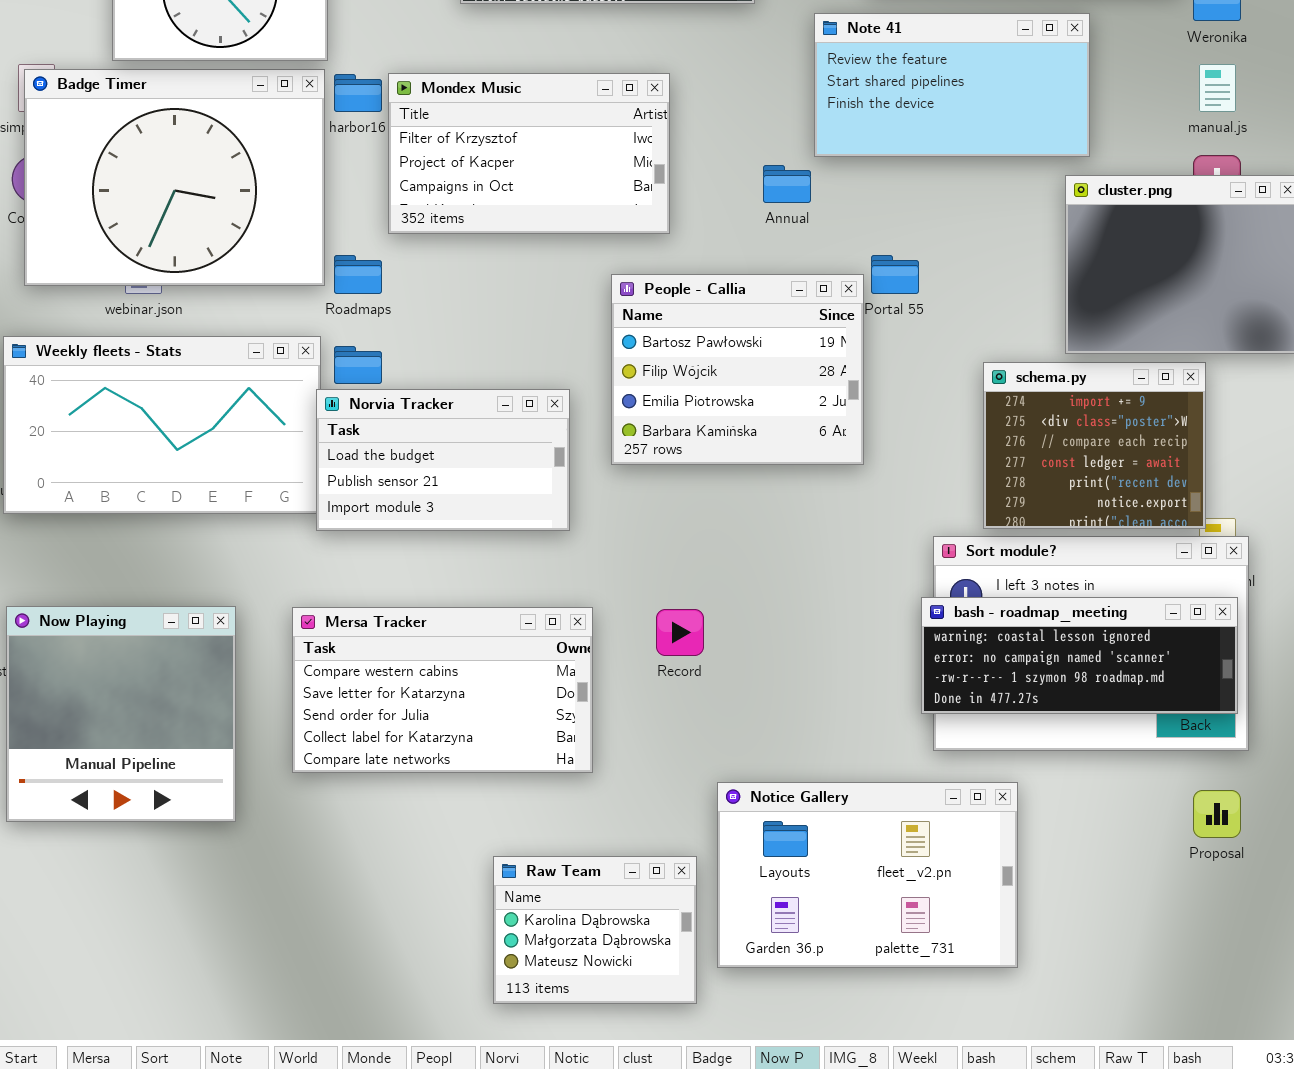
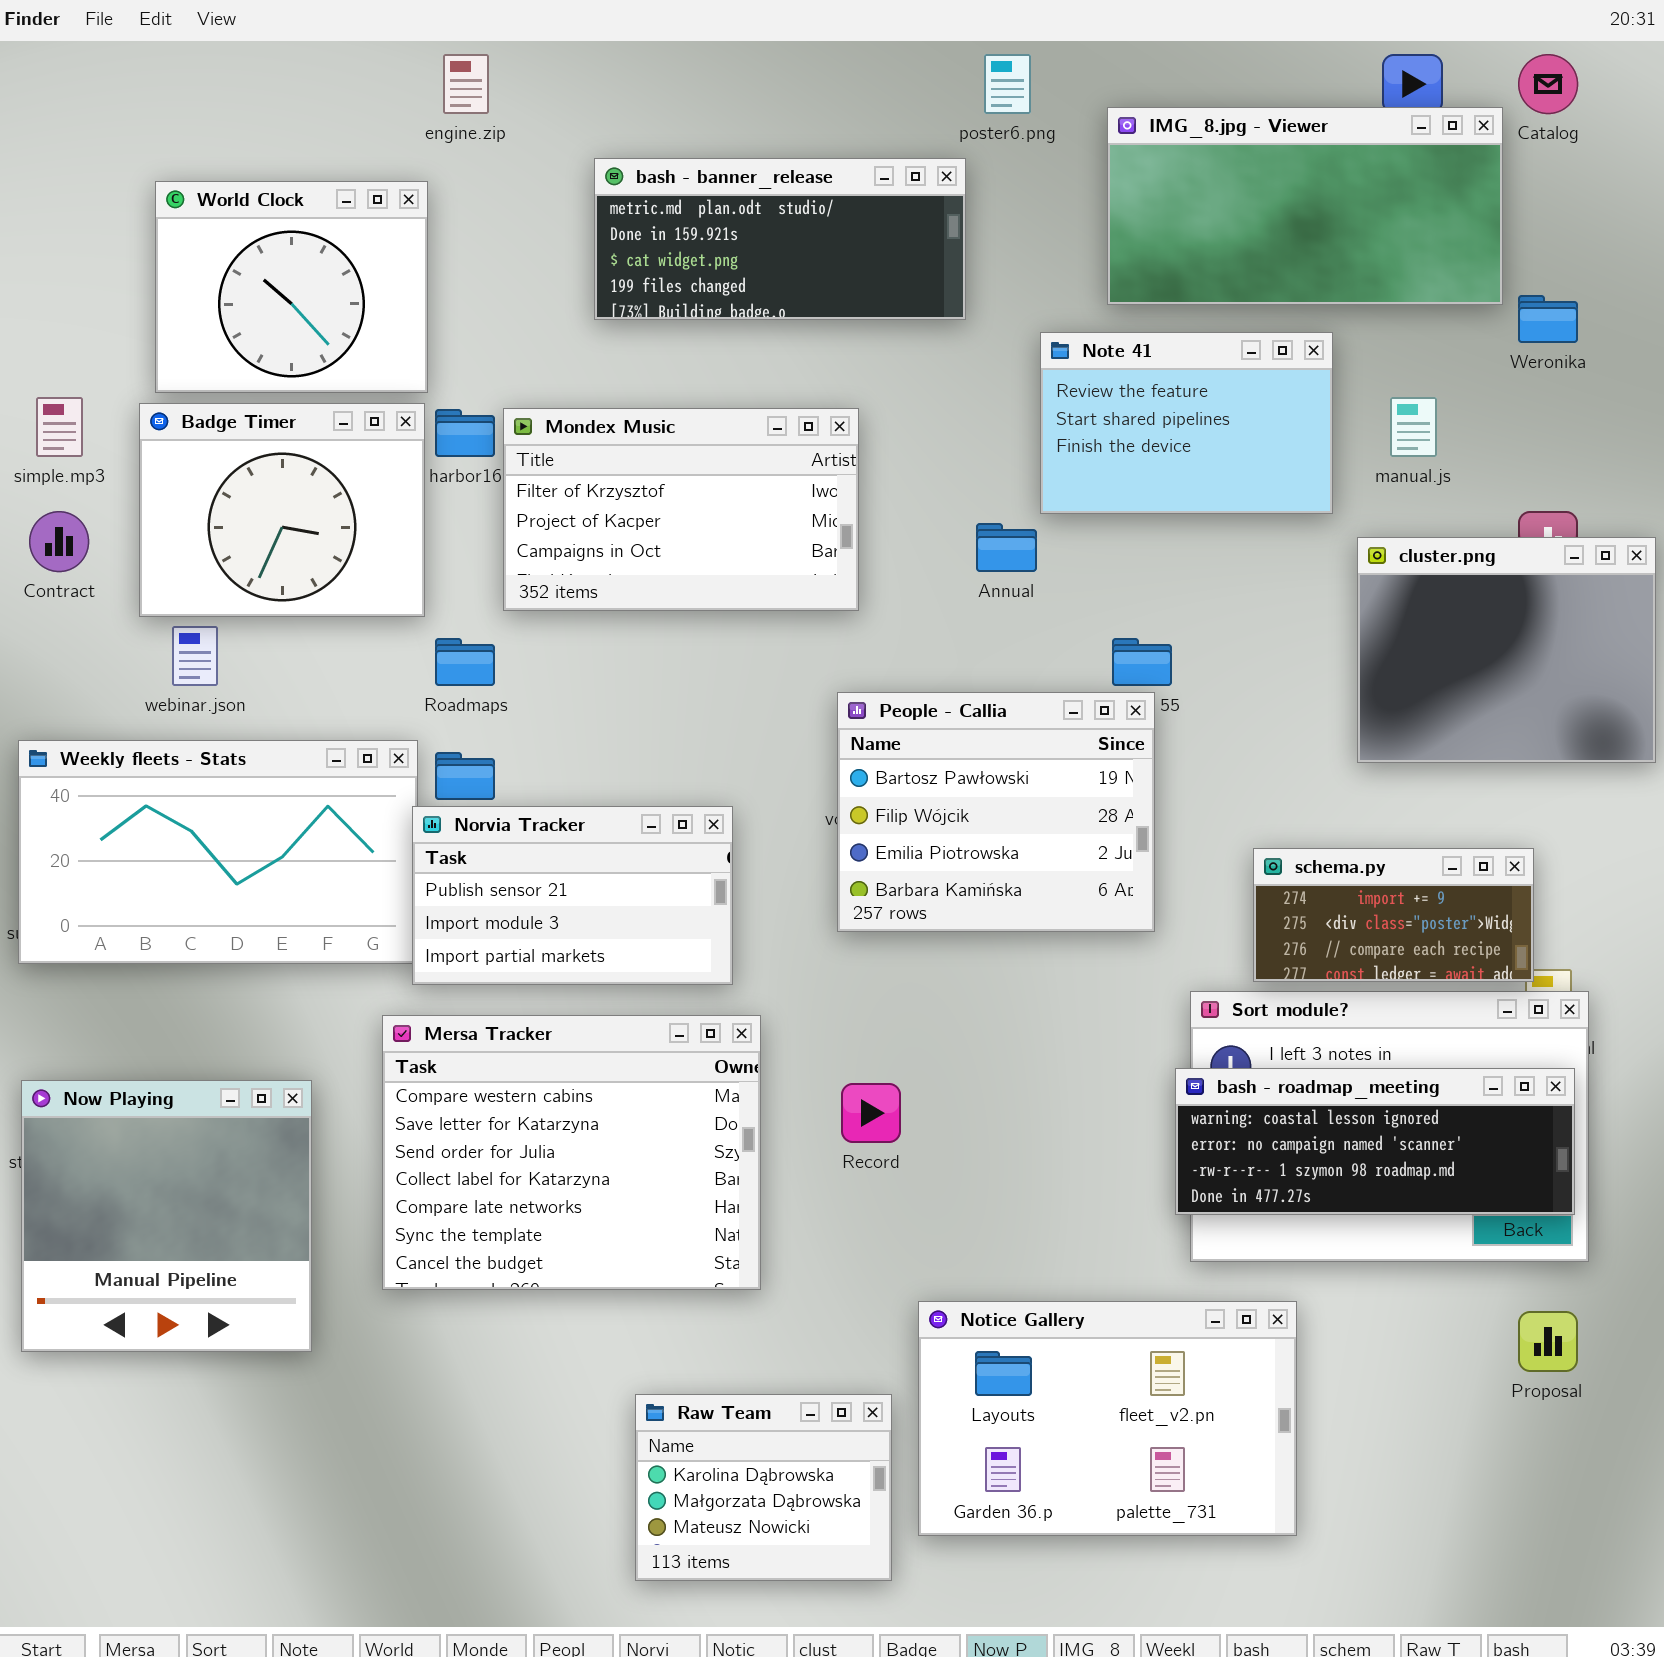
Note 41: [814,13,1090,157] -> [1040,332,1333,514], resized
manual.js: [1199,64,1236,112] -> [1390,397,1437,457], moved
Badge Timer: [24,69,325,286] -> [139,403,425,617], resized
People - Callia: [611,274,864,465] -> [837,692,1155,932], moved
schema.py: [983,362,1206,529] -> [1253,848,1534,982], resized
Norvia Tracker: [316,389,570,531] -> [412,806,733,985], scrolled down 1 row
Mersa Tracker: [292,607,593,773] -> [382,1015,761,1290], resized

